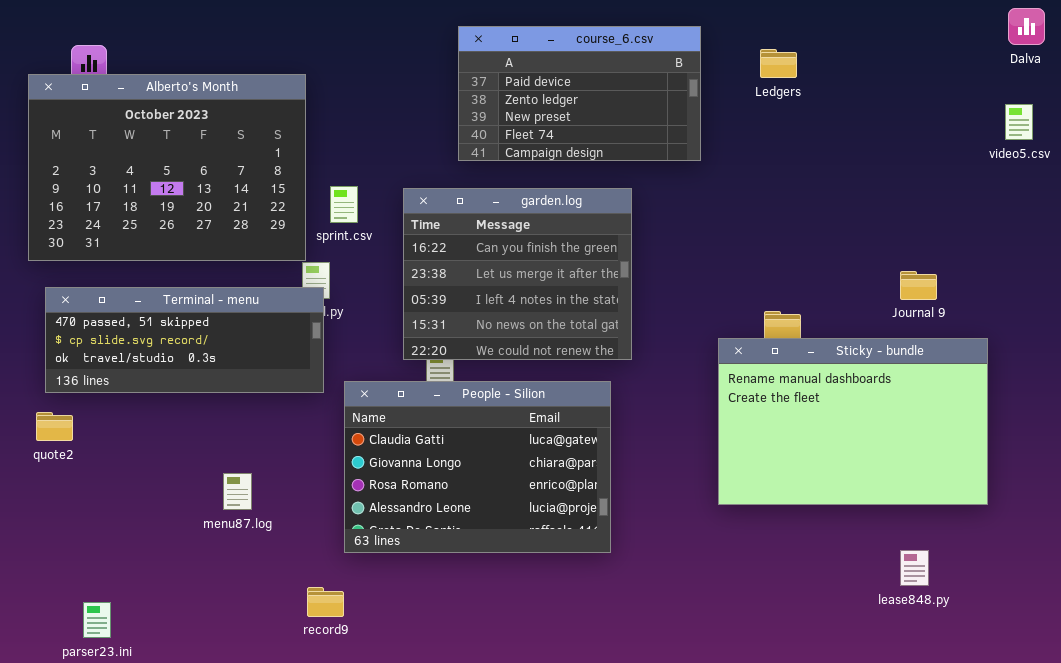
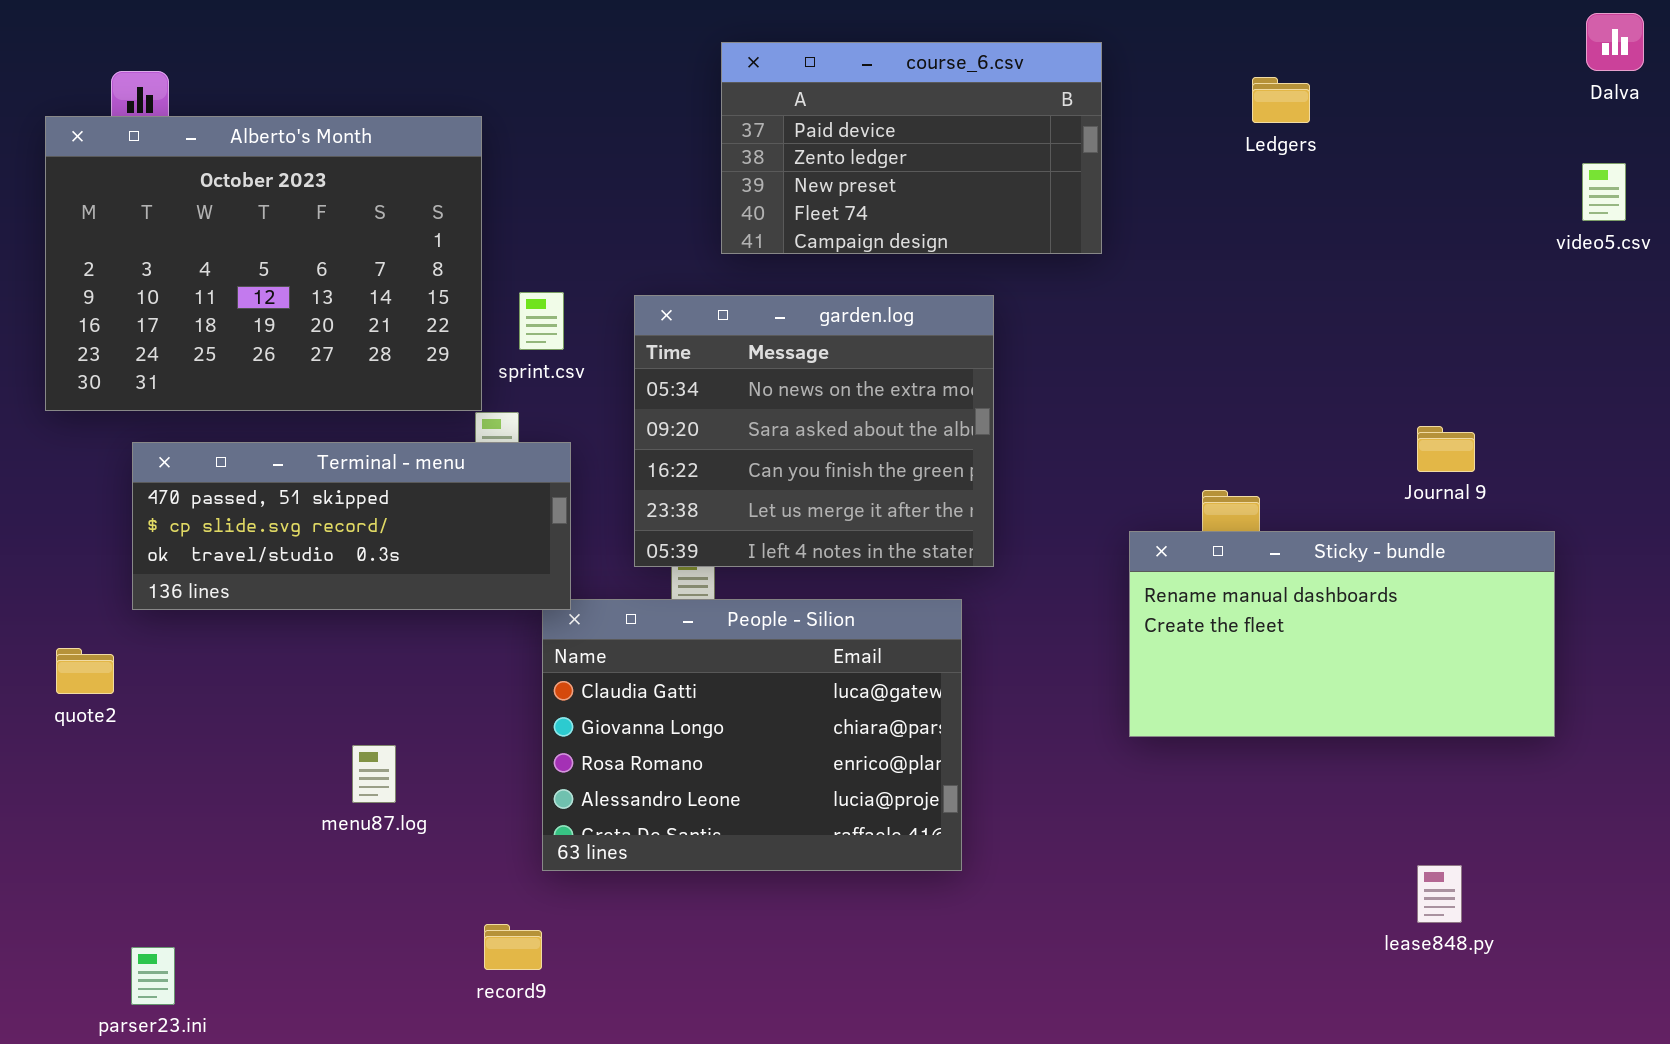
Ledgers: [760,49,797,78] -> [1252,77,1310,123], moved
garden.log: [403,188,632,360] -> [634,295,994,567], scrolled up 2 rows
Terminal - menu: [45,287,324,393] -> [132,442,571,610], moved
Sticky - bundle: [718,338,988,505] -> [1129,531,1555,737], resized

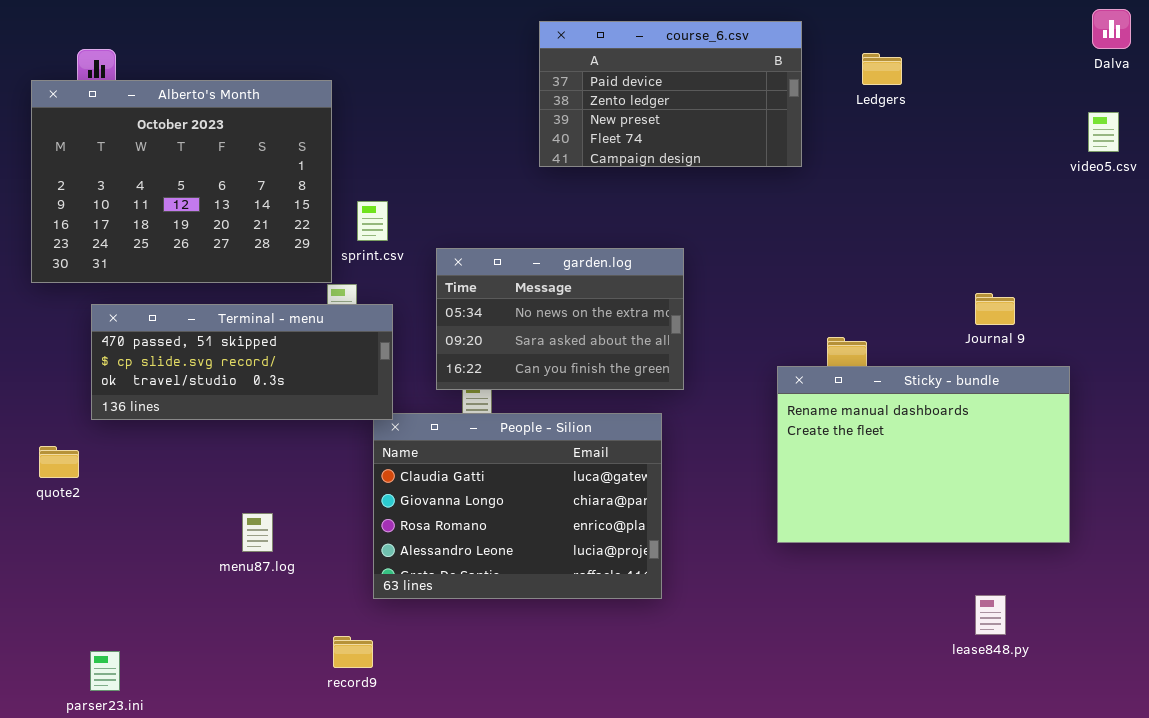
course_6.csv: [721,42,1102,254] -> [539,21,802,167], moved
garden.log: [634,295,994,567] -> [436,248,684,390], resized
Sticky - bundle: [1129,531,1555,737] -> [777,366,1070,543], resized

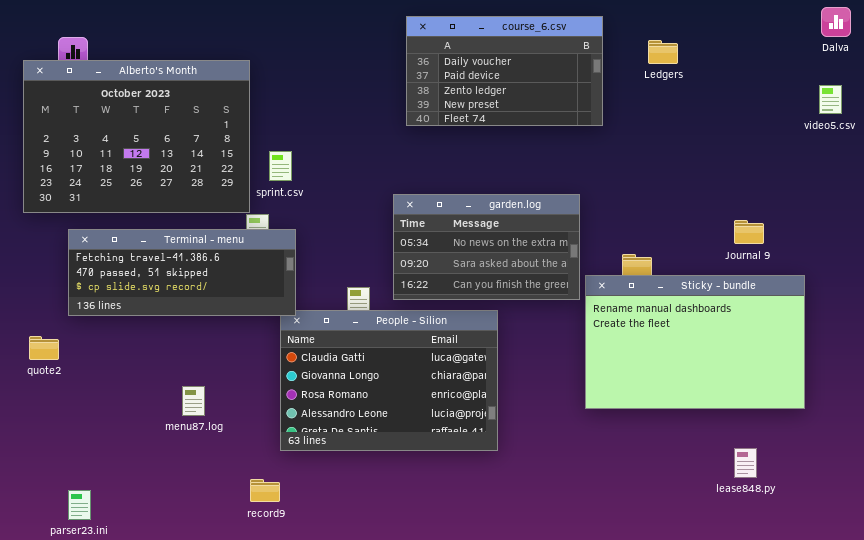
course_6.csv: [539,21,802,167] -> [406,16,603,126], scrolled up 1 row
garden.log: [436,248,684,390] -> [393,194,580,300], moved
Terminal - menu: [91,304,393,420] -> [68,229,296,316], scrolled up 1 row

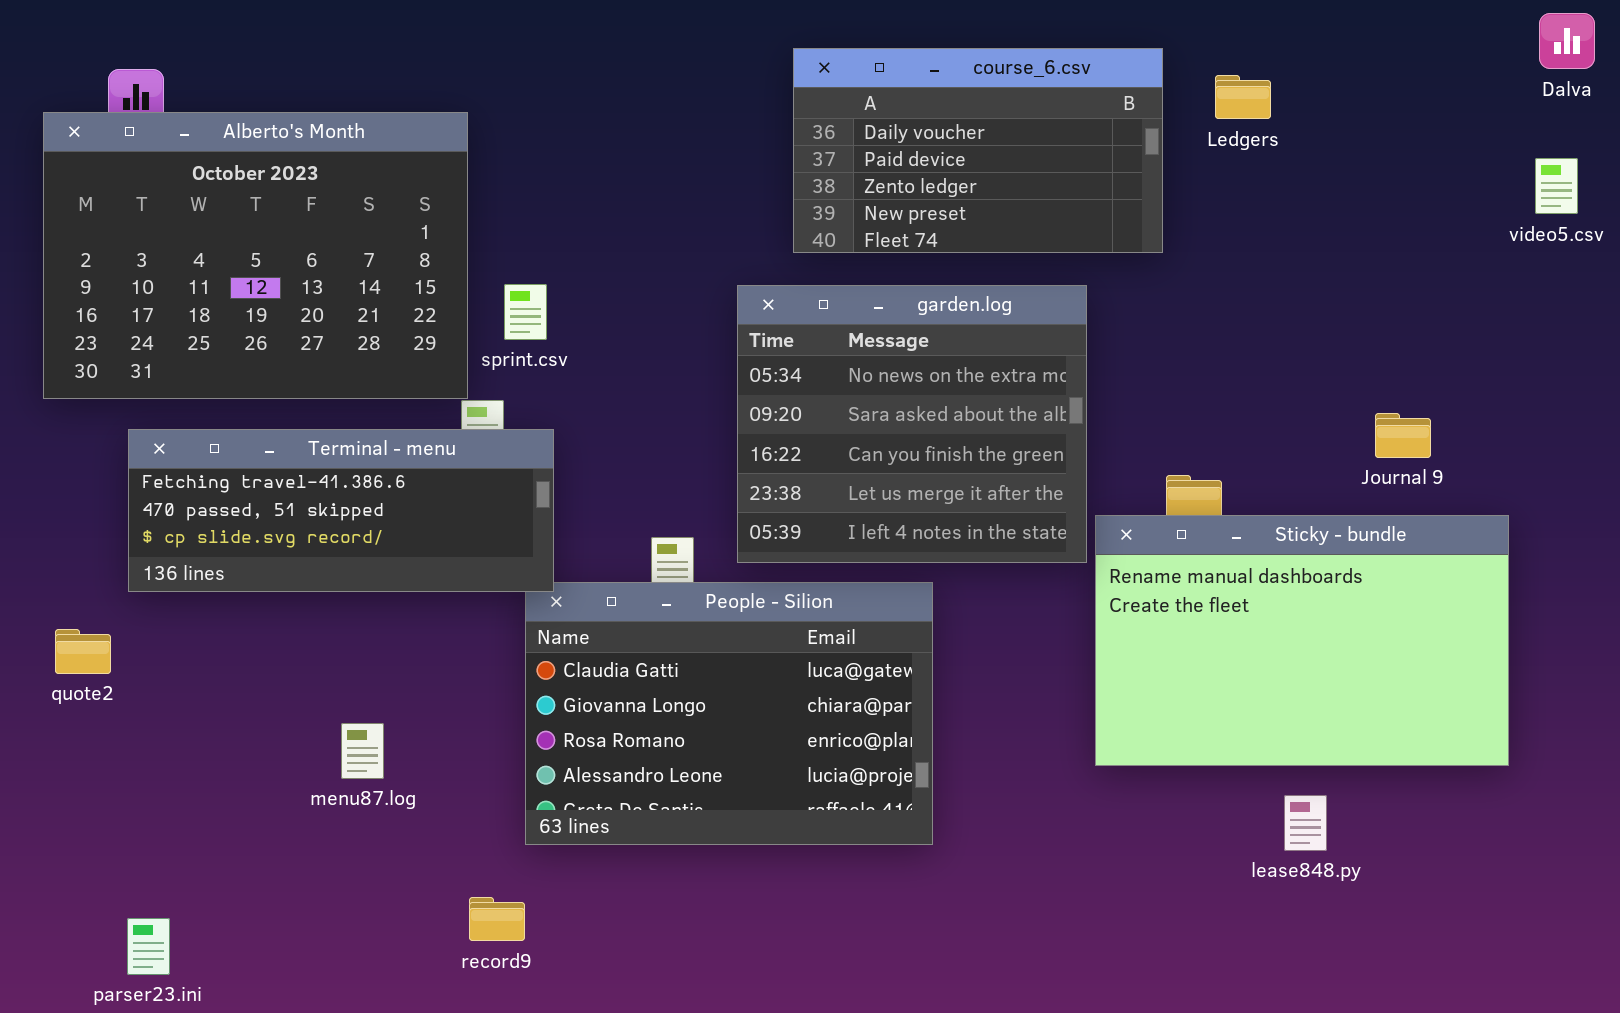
course_6.csv: [406,16,603,126] -> [793,48,1163,253], moved
garden.log: [393,194,580,300] -> [737,285,1087,563], resized
lease848.py: [734,448,757,478] -> [1284,795,1327,851], moved

